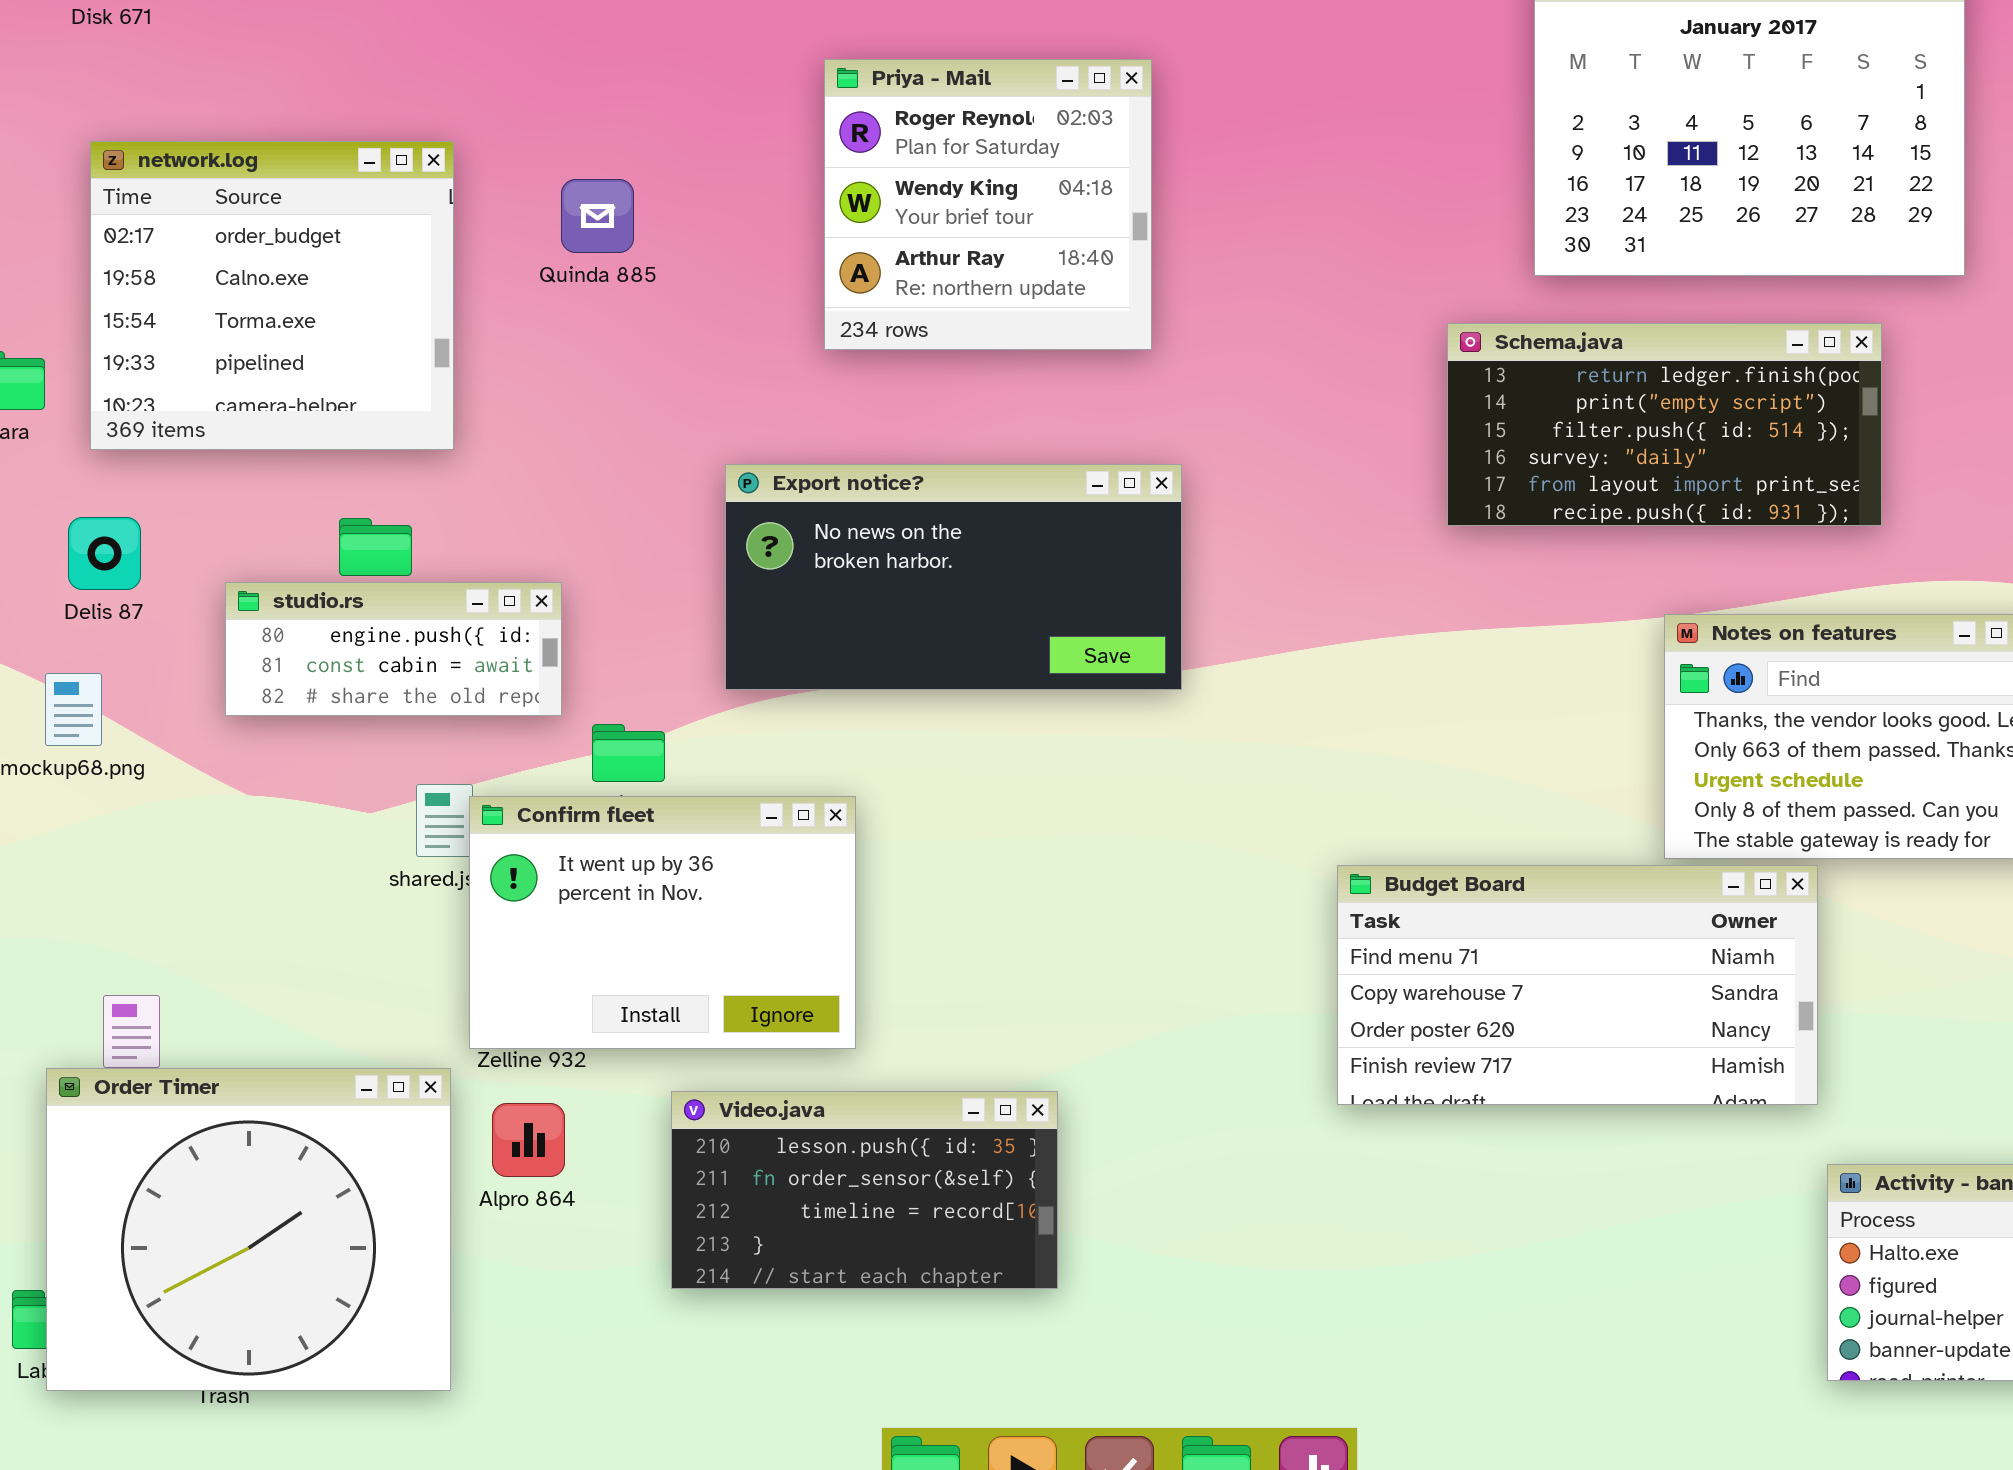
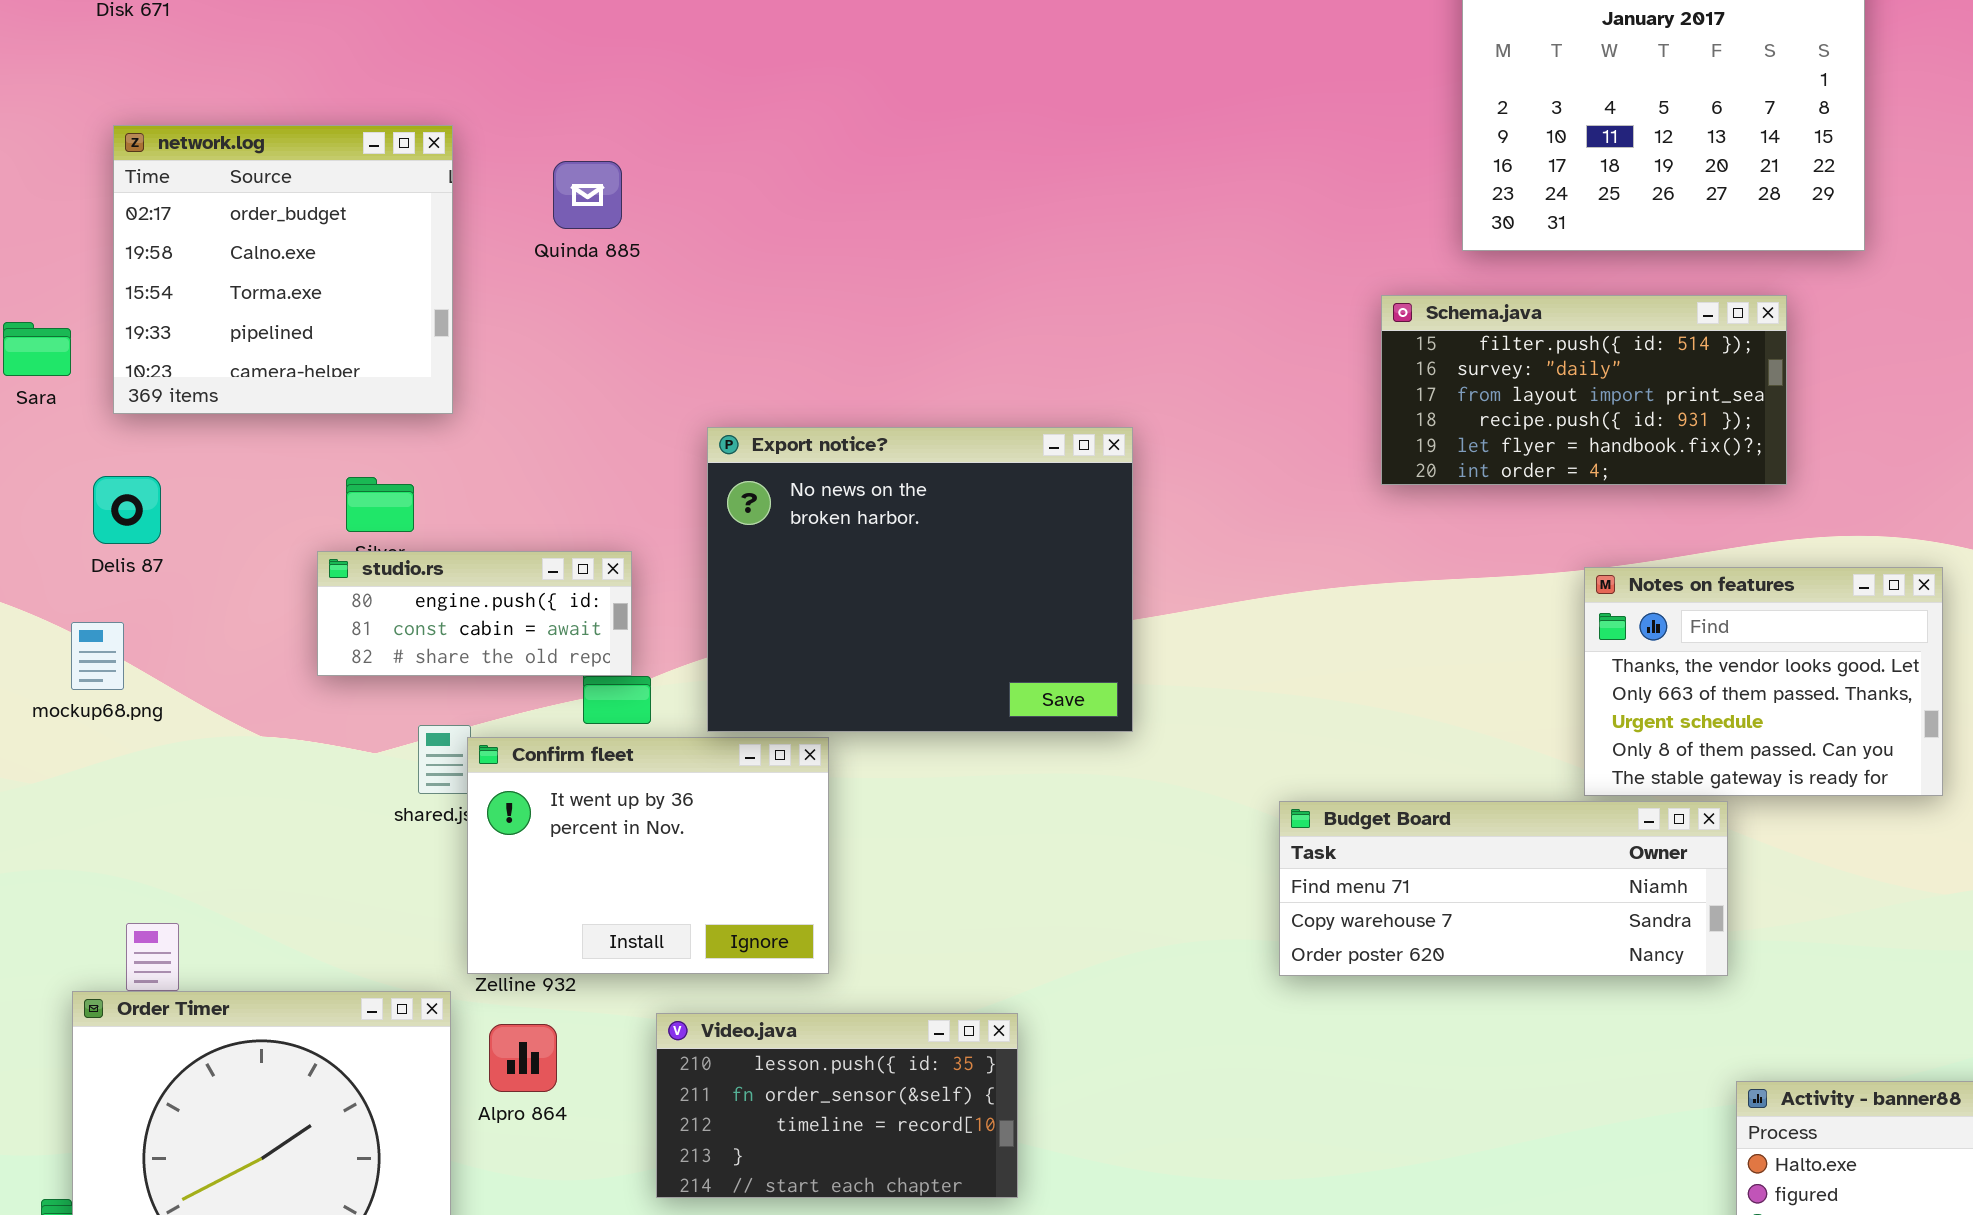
Priya - Mail: [824,59,1152,350] -> none, closed
Schema.java: [1447,323,1882,526] -> [1381,295,1787,485], scrolled down 2 rows
Export notice?: [725,464,1182,690] -> [707,427,1133,732], resized
studio.rs: [225,582,562,716] -> [317,551,632,676], moved
Budget Board: [1337,865,1818,1105] -> [1279,801,1728,976], resized

